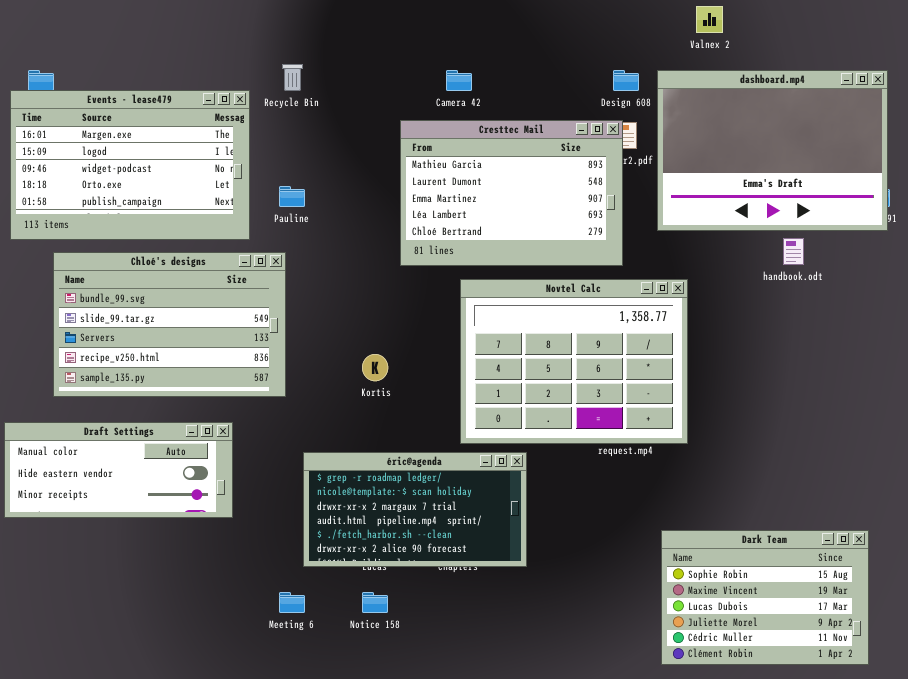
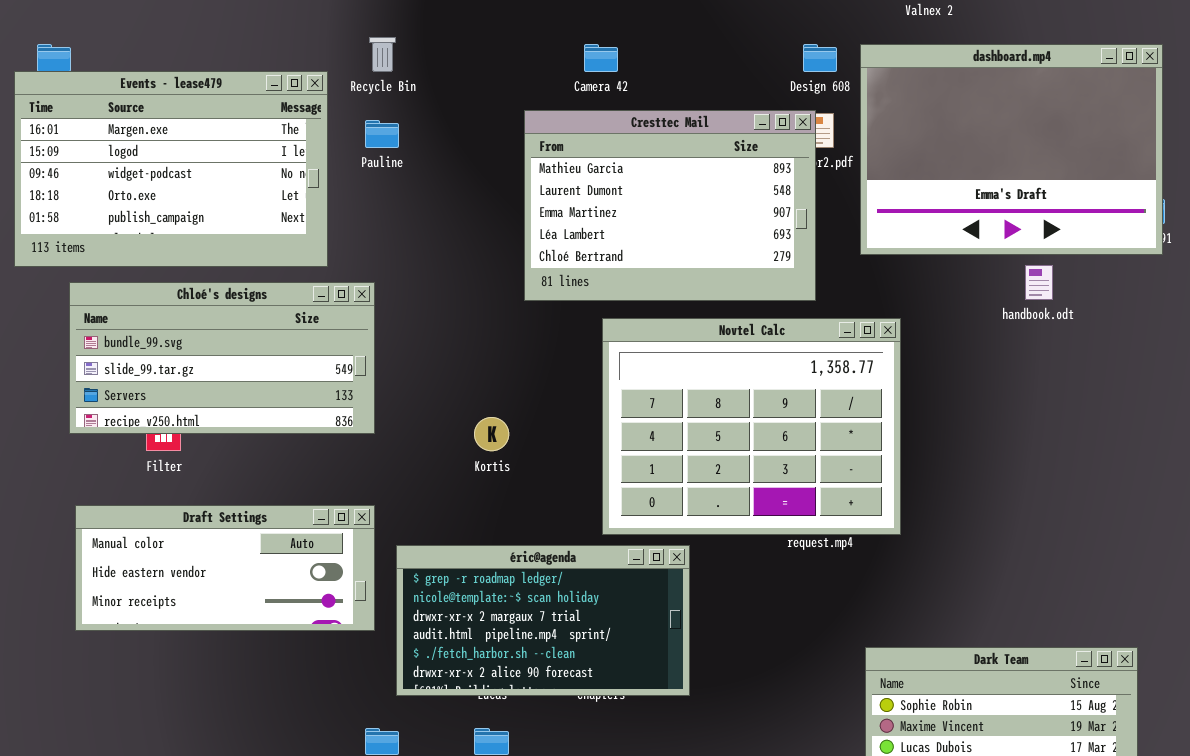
Pauline: [279,186,305,207] -> [365,120,399,148], moved
Chloé's designs: [53,252,286,397] -> [69,282,375,434], resized
Draft Settings: [4,422,233,518] -> [75,505,375,631], moved

